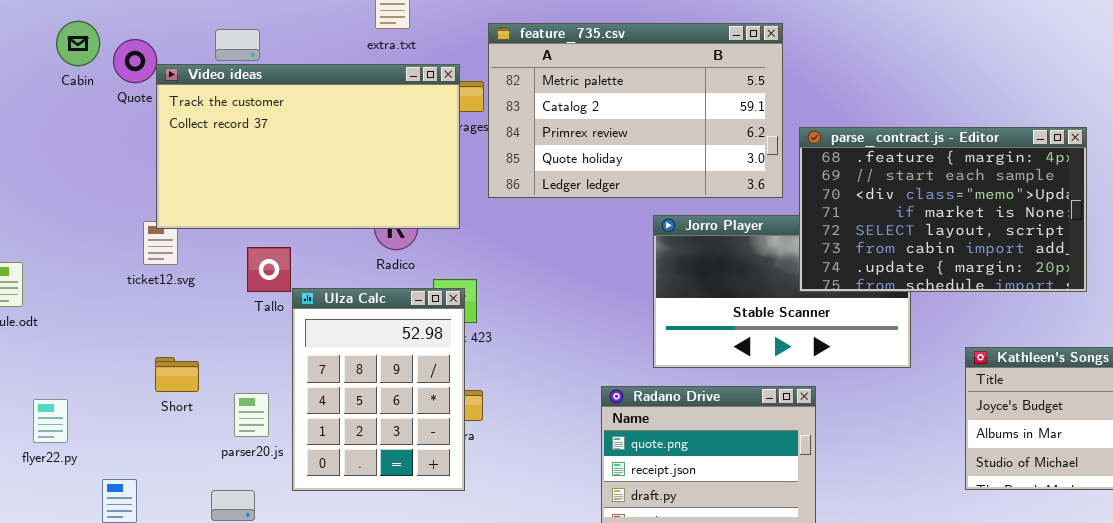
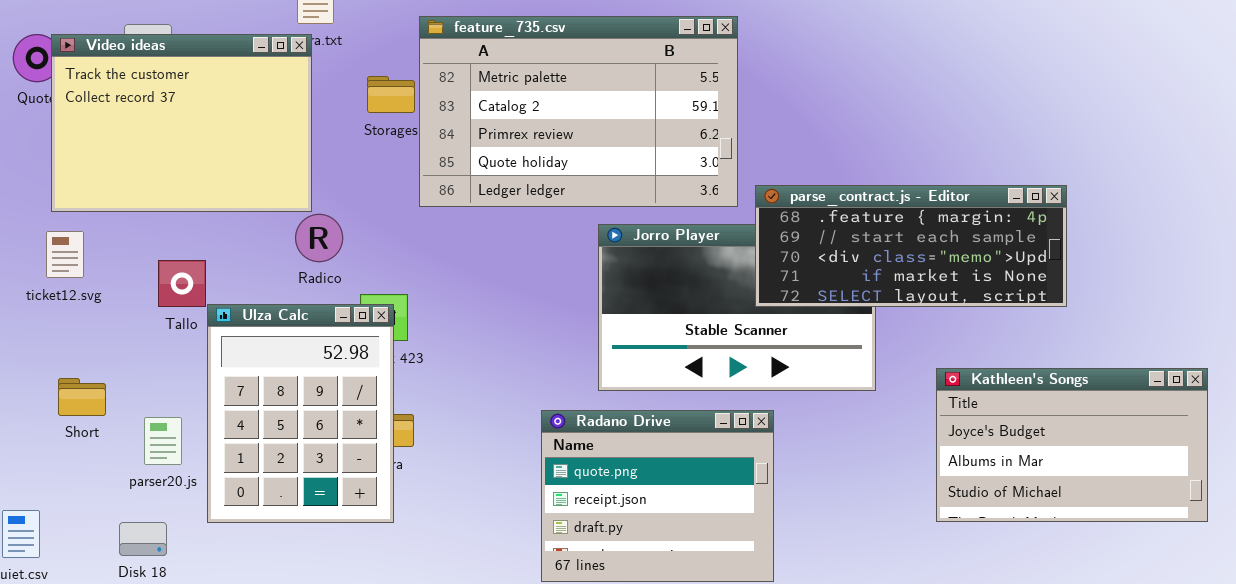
Video ideas: [156,64,460,229] -> [51,34,312,212], moved, resized
parse_contract.js - Editor: [799,127,1087,292] -> [755,185,1067,307], resized

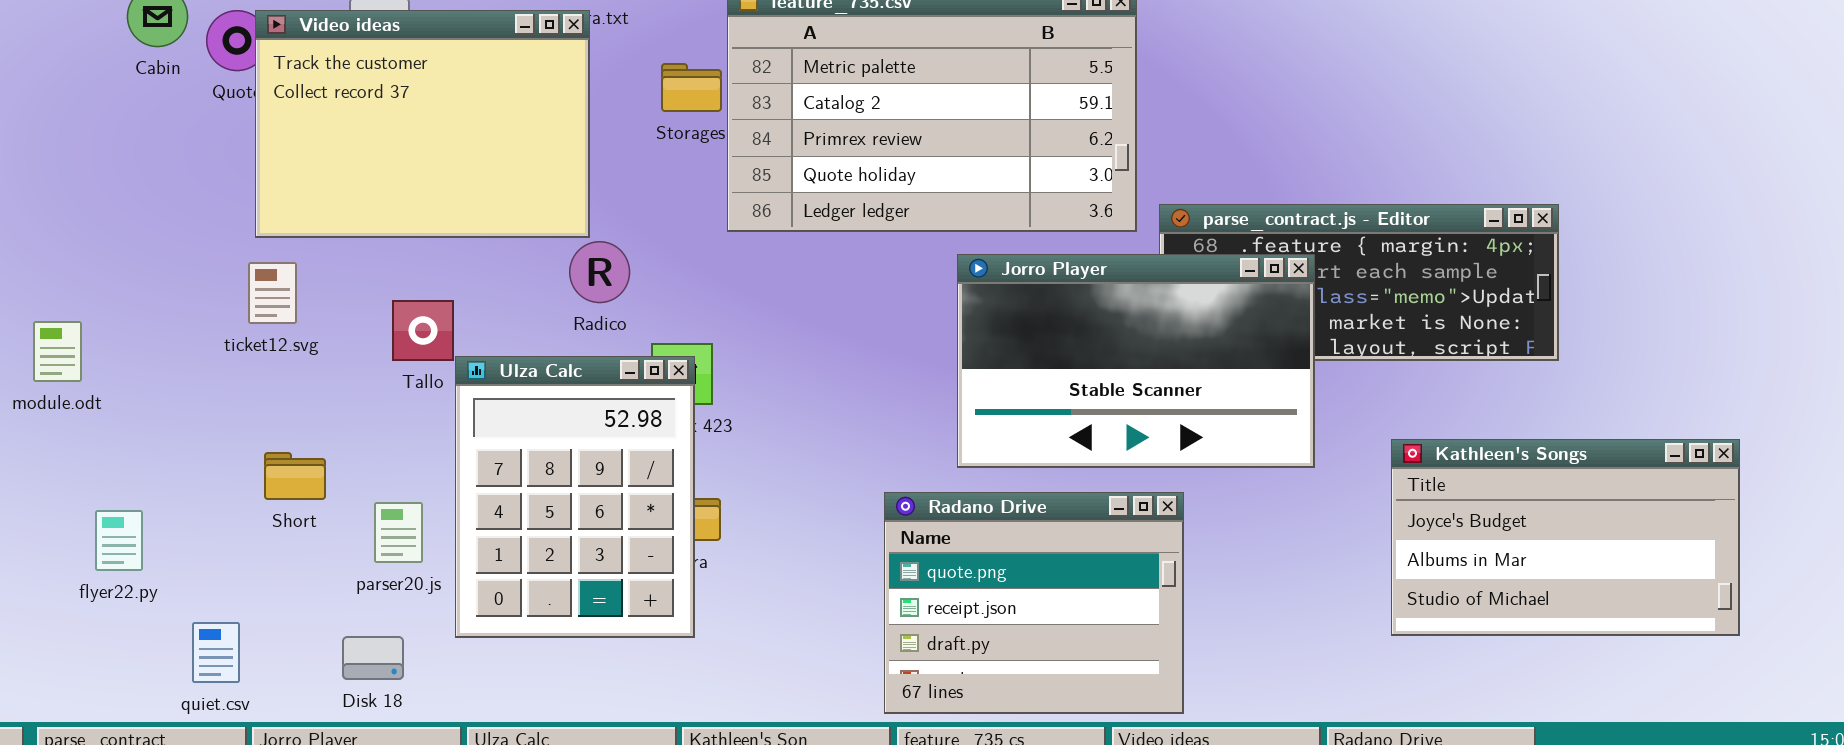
Jorro Player: [598,224,876,391] -> [957,254,1315,468], raised

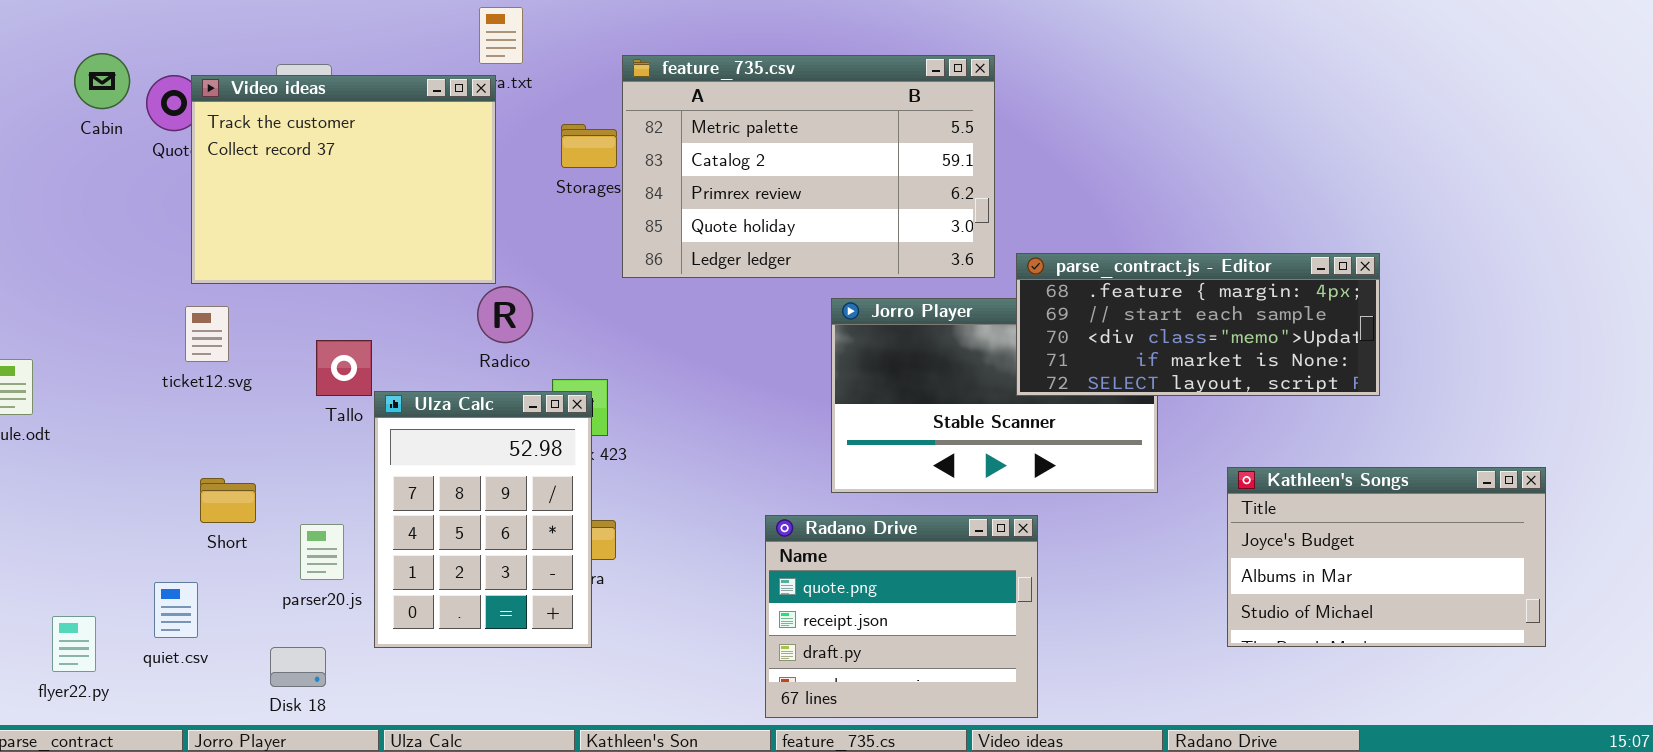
parse_contract.js - Editor: [1159,204,1559,361] -> [1016,253,1380,396], raised
flyer22.py: [95,510,143,571] -> [52,616,96,672], moved
quiet.csv: [192,622,240,683] -> [154,582,198,638], moved

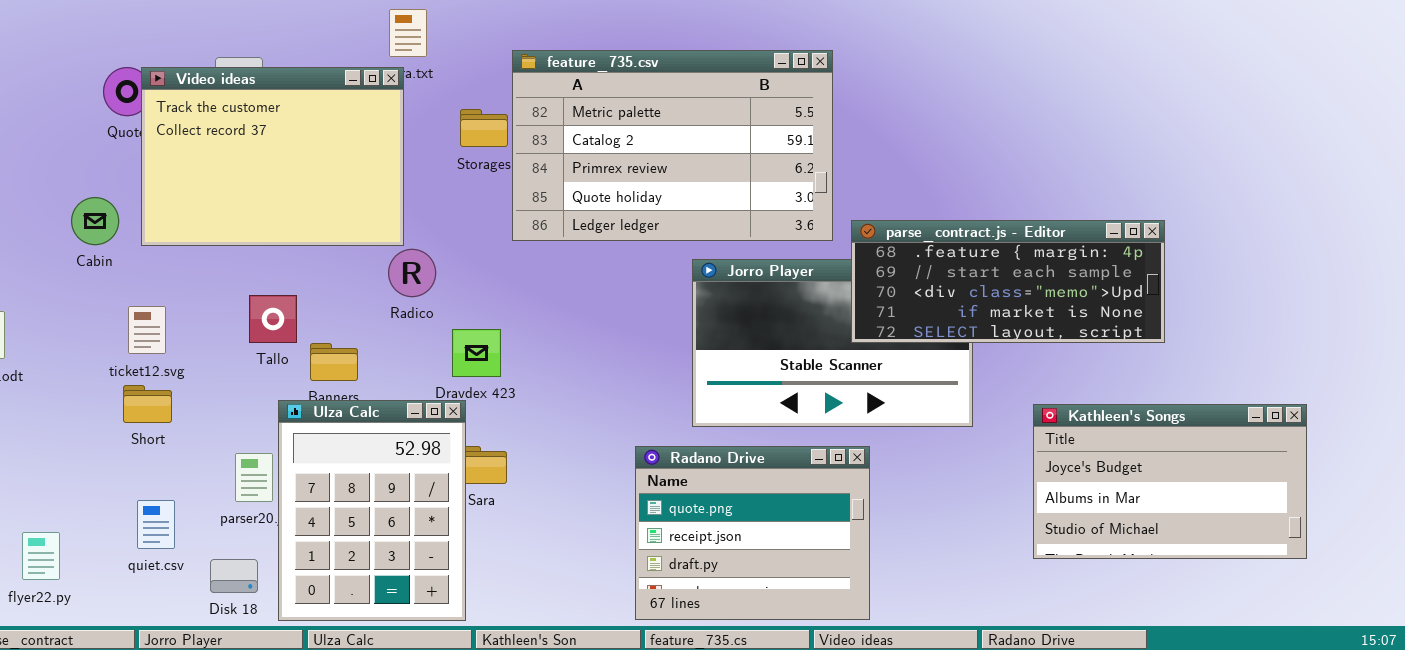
Cabin: [74,53,130,109] -> [71,197,119,245], moved
ticket12.svg: [185,306,229,362] -> [128,306,166,354], moved
Ulza Calc: [374,391,592,648] -> [278,400,466,621], moved
Short: [200,478,256,523] -> [123,385,172,423], moved
quiet.csv: [154,582,198,638] -> [137,500,175,549], moved

